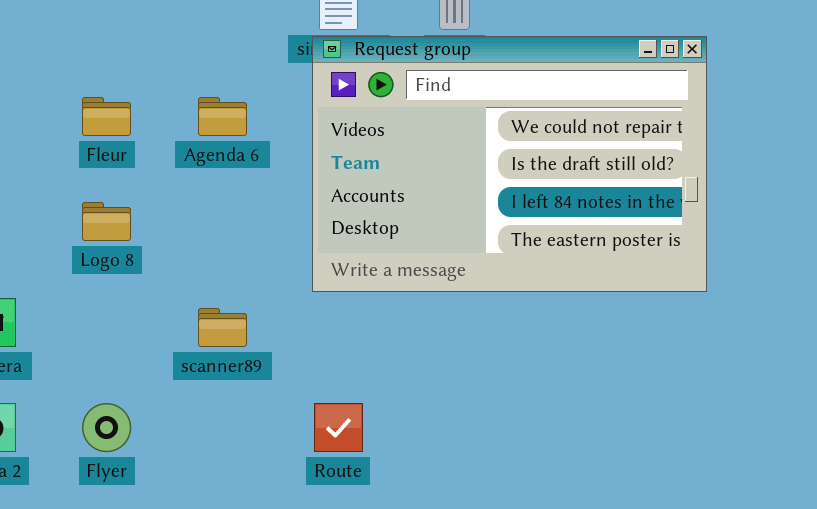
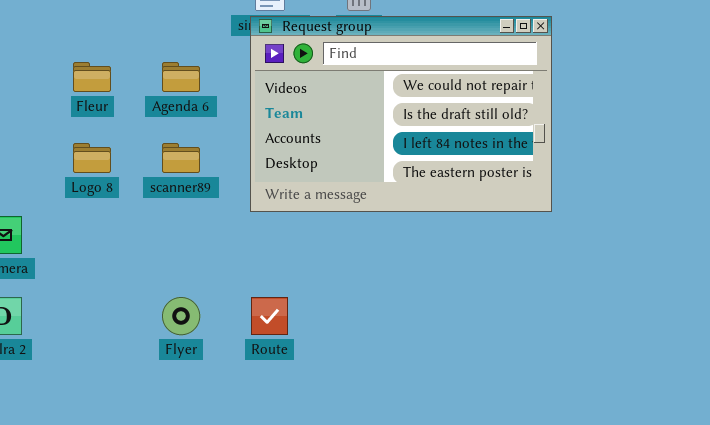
scanner89: [198,308,247,347] -> [162,143,200,173], moved
Flyer: [82,403,131,452] -> [162,297,200,335], moved

